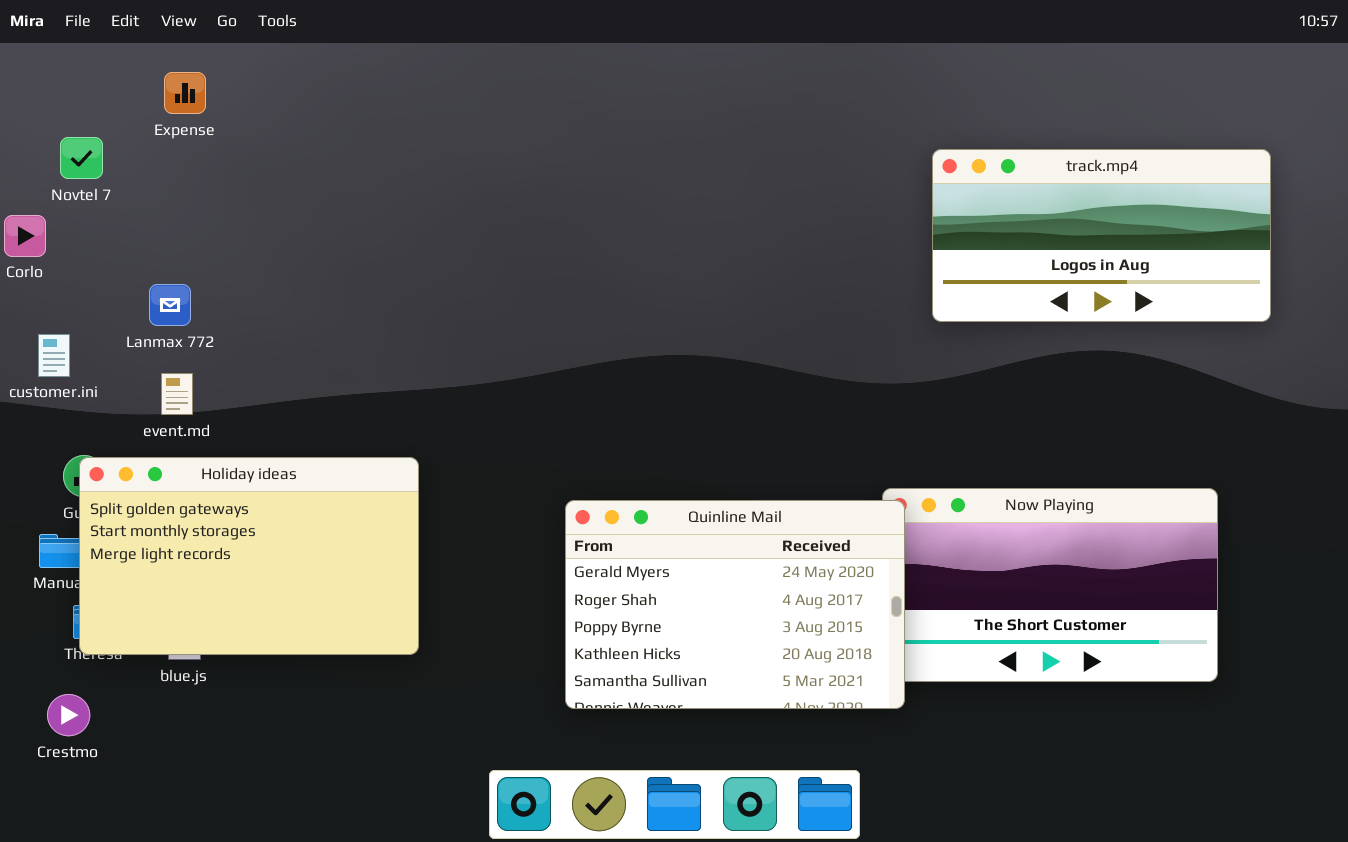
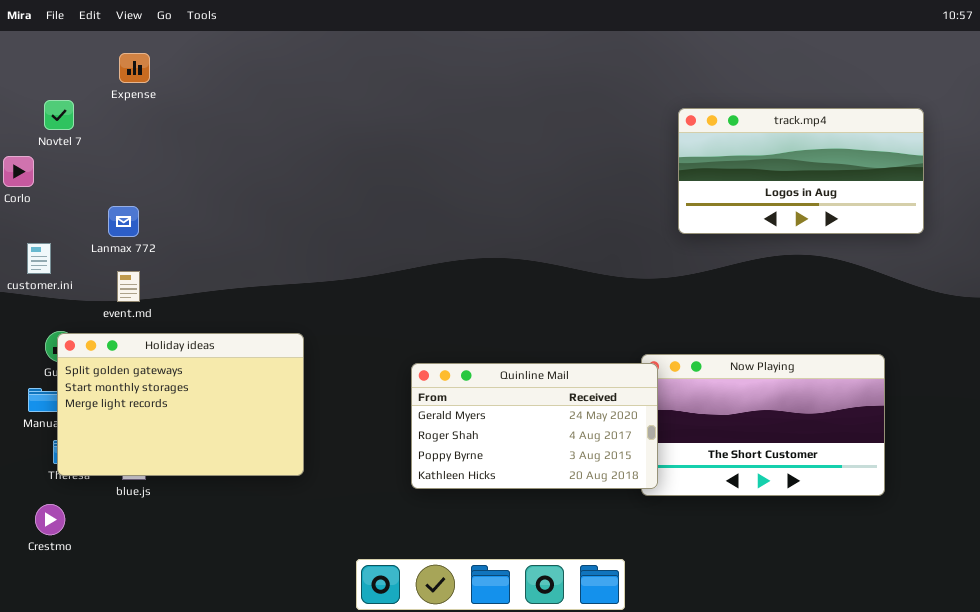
Quinline Mail: [565,500,905,709] -> [411,363,658,489], resized

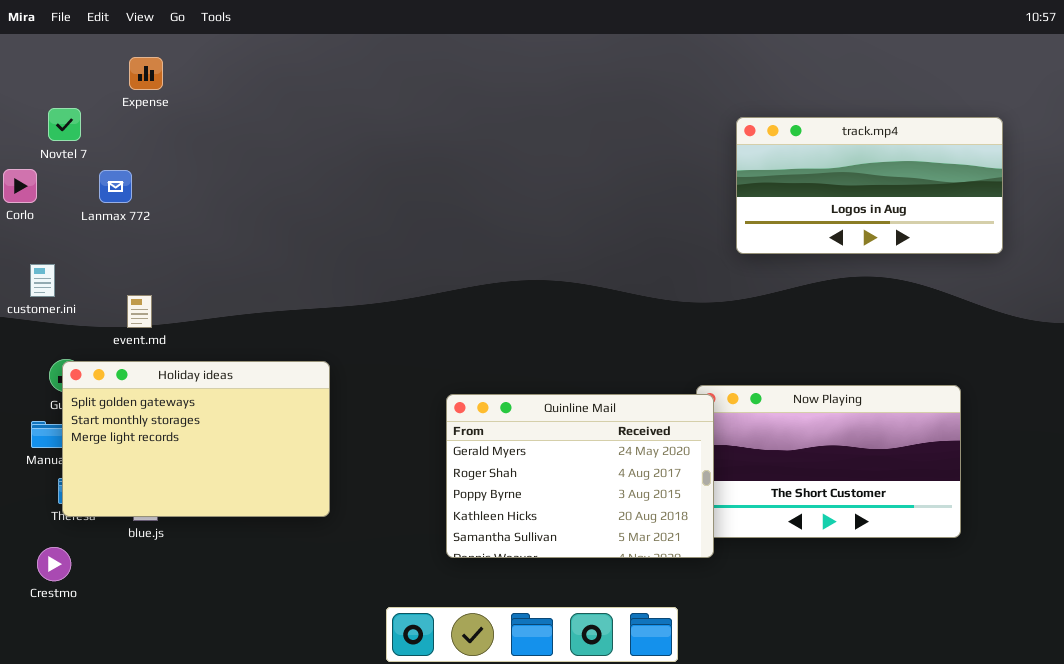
Lanmax 772: [108,206,139,237] -> [99,170,132,203], moved
Quinline Mail: [411,363,658,489] -> [446,394,714,558], resized

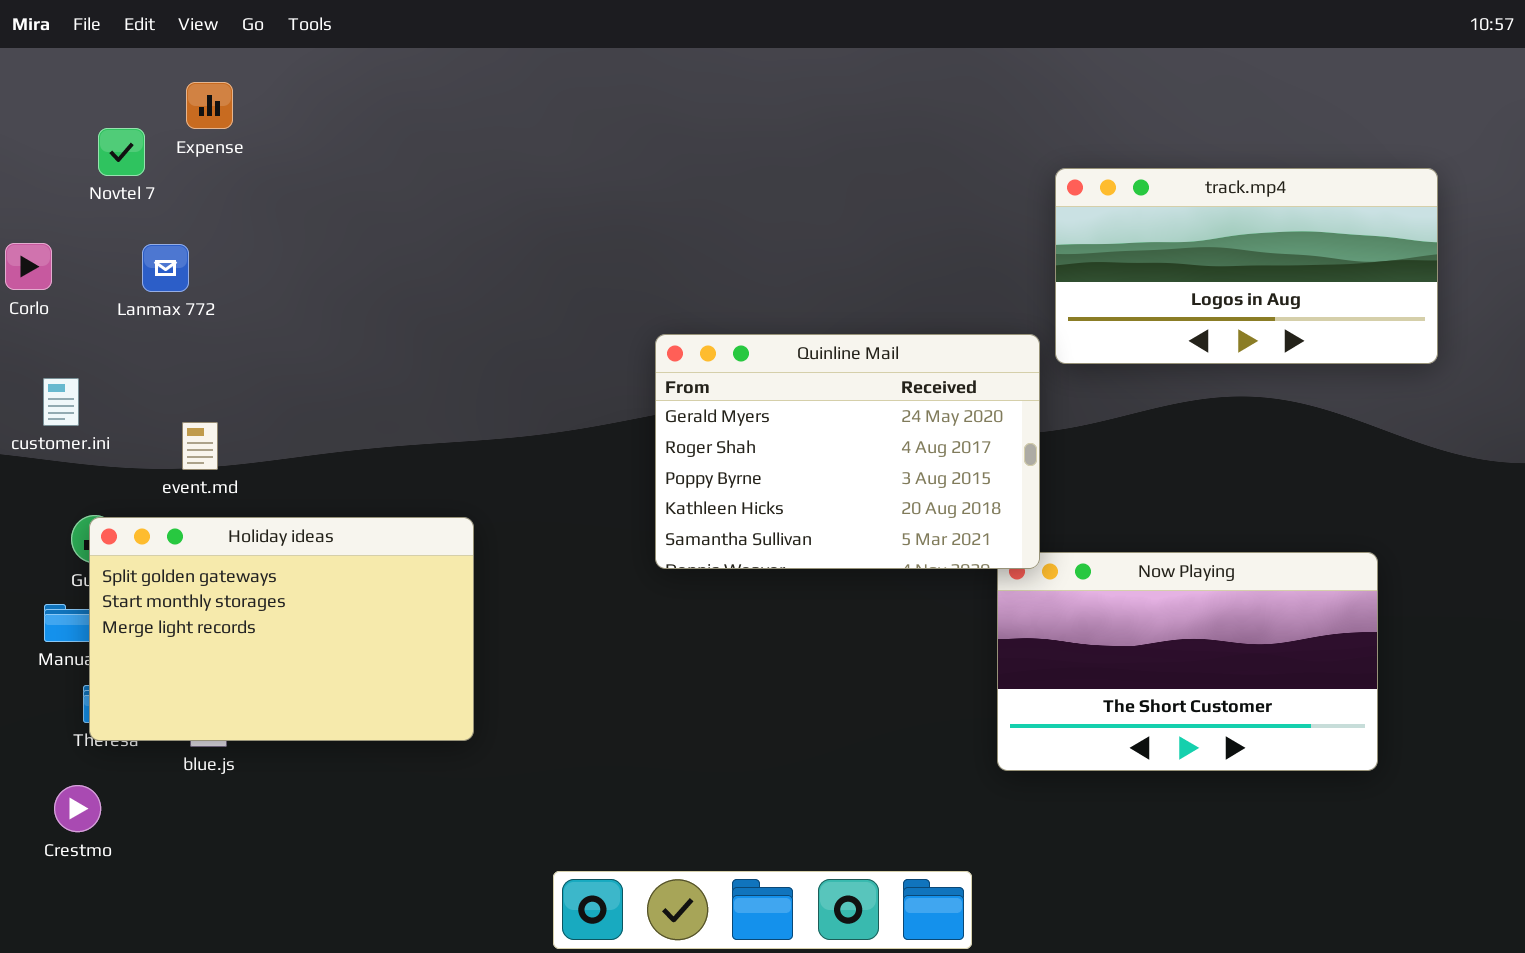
Novtel 7: [48,108,81,141] -> [98,128,145,176], moved
Quinline Mail: [446,394,714,558] -> [655,334,1040,569], moved

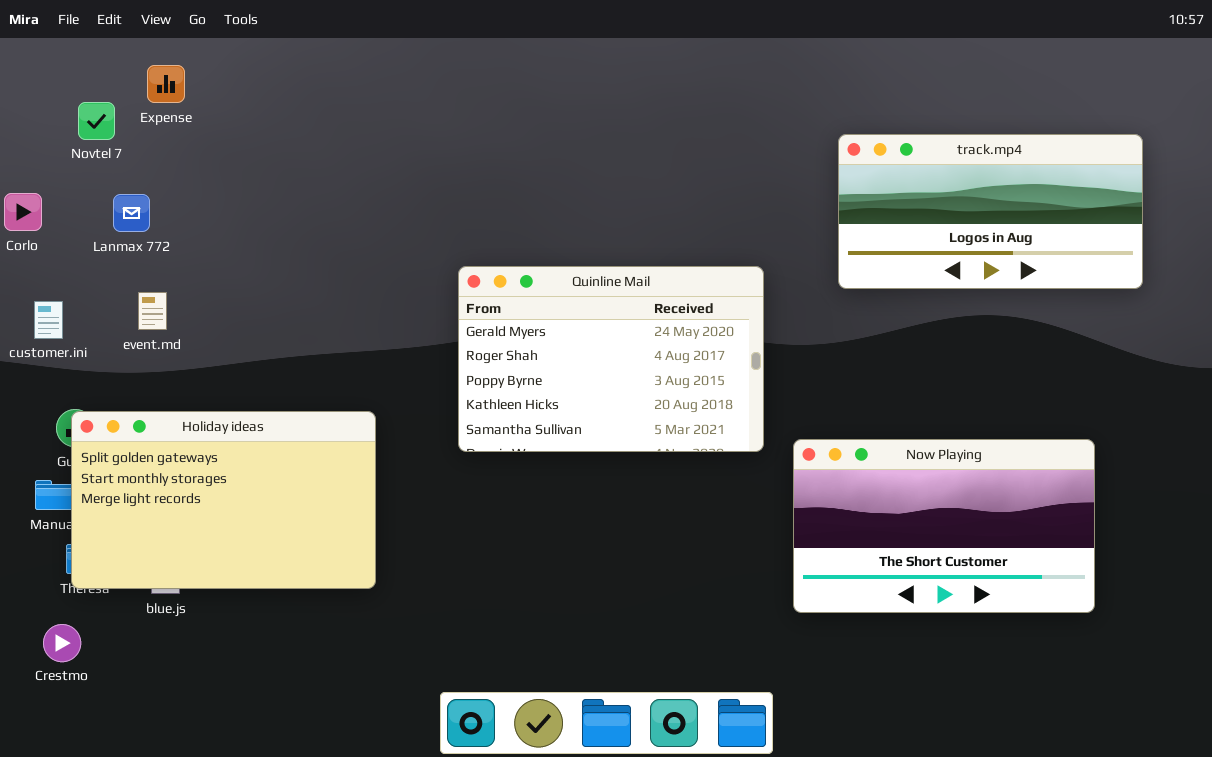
Quinline Mail: [655,334,1040,569] -> [458,266,764,452], moved
event.md: [182,422,218,470] -> [138,292,167,330], moved

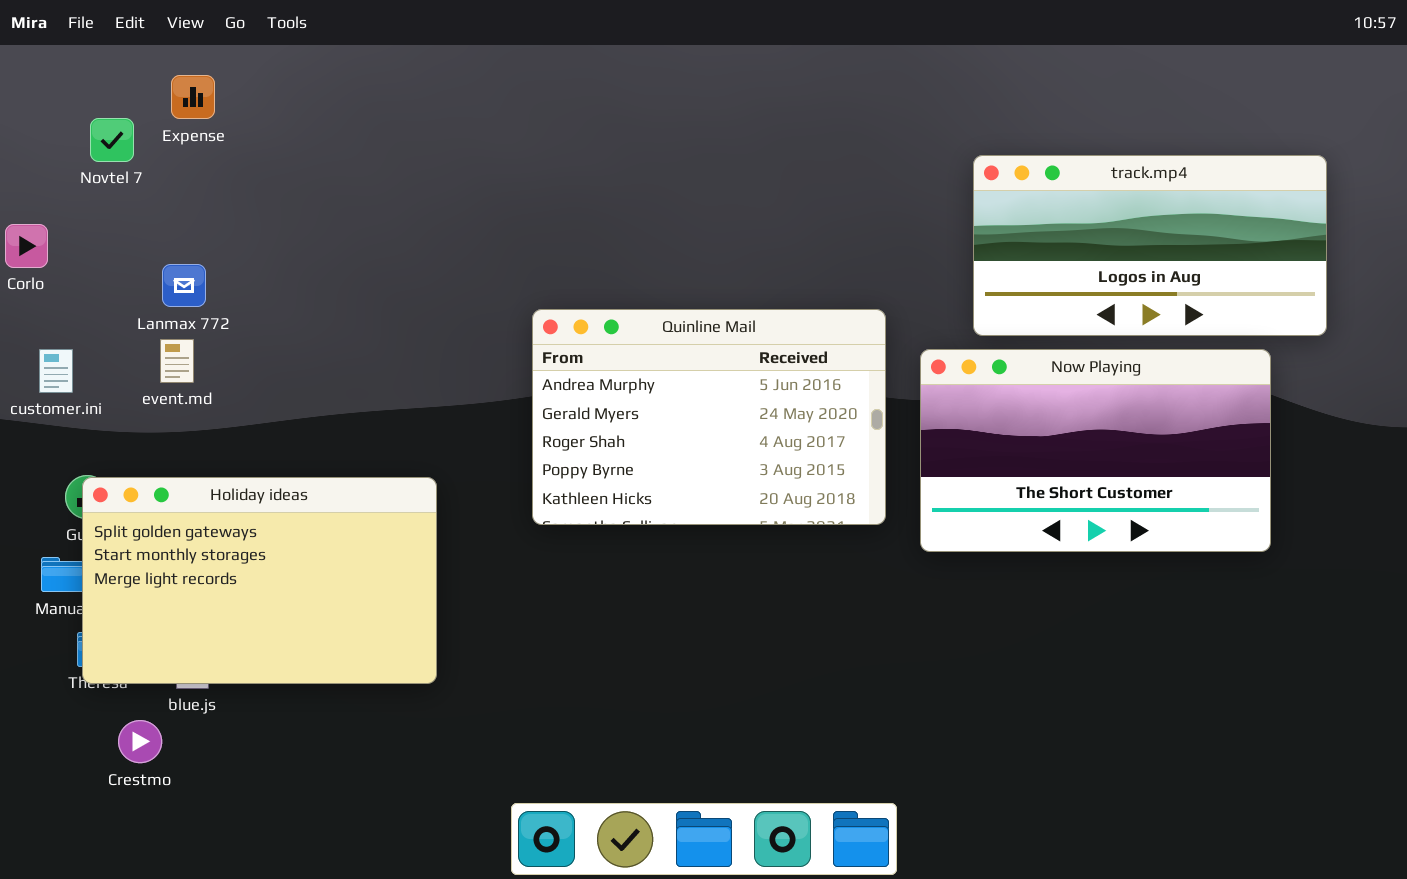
Lanmax 772: [113,194,150,232] -> [162,264,206,307], moved
Quinline Mail: [458,266,764,452] -> [532,309,886,525], scrolled up 1 row
Now Playing: [793,439,1095,613] -> [920,349,1271,552], moved
Crestmo: [43,624,81,662] -> [118,720,162,763], moved

